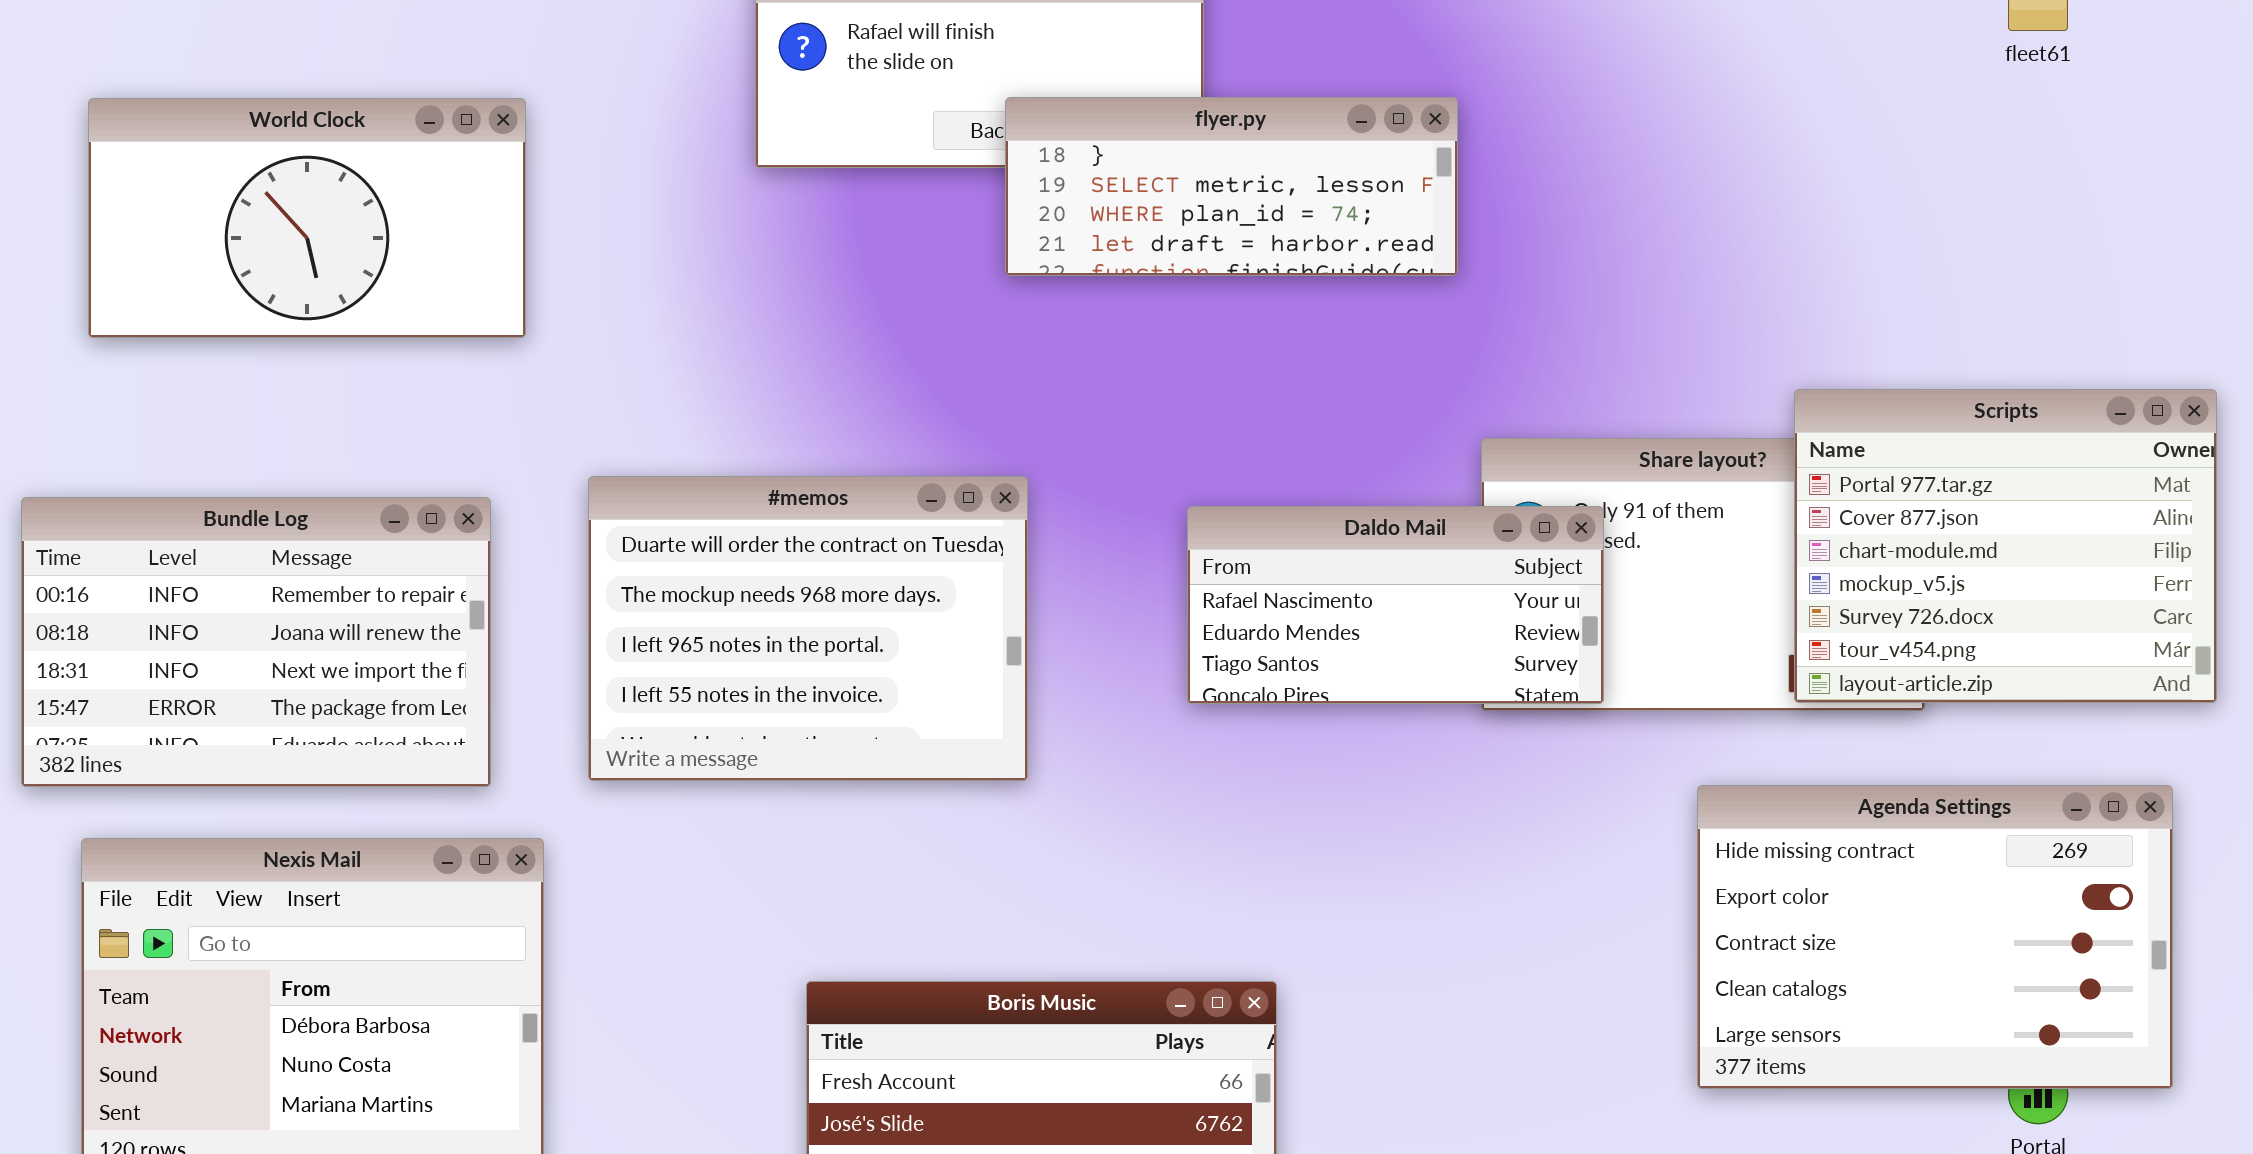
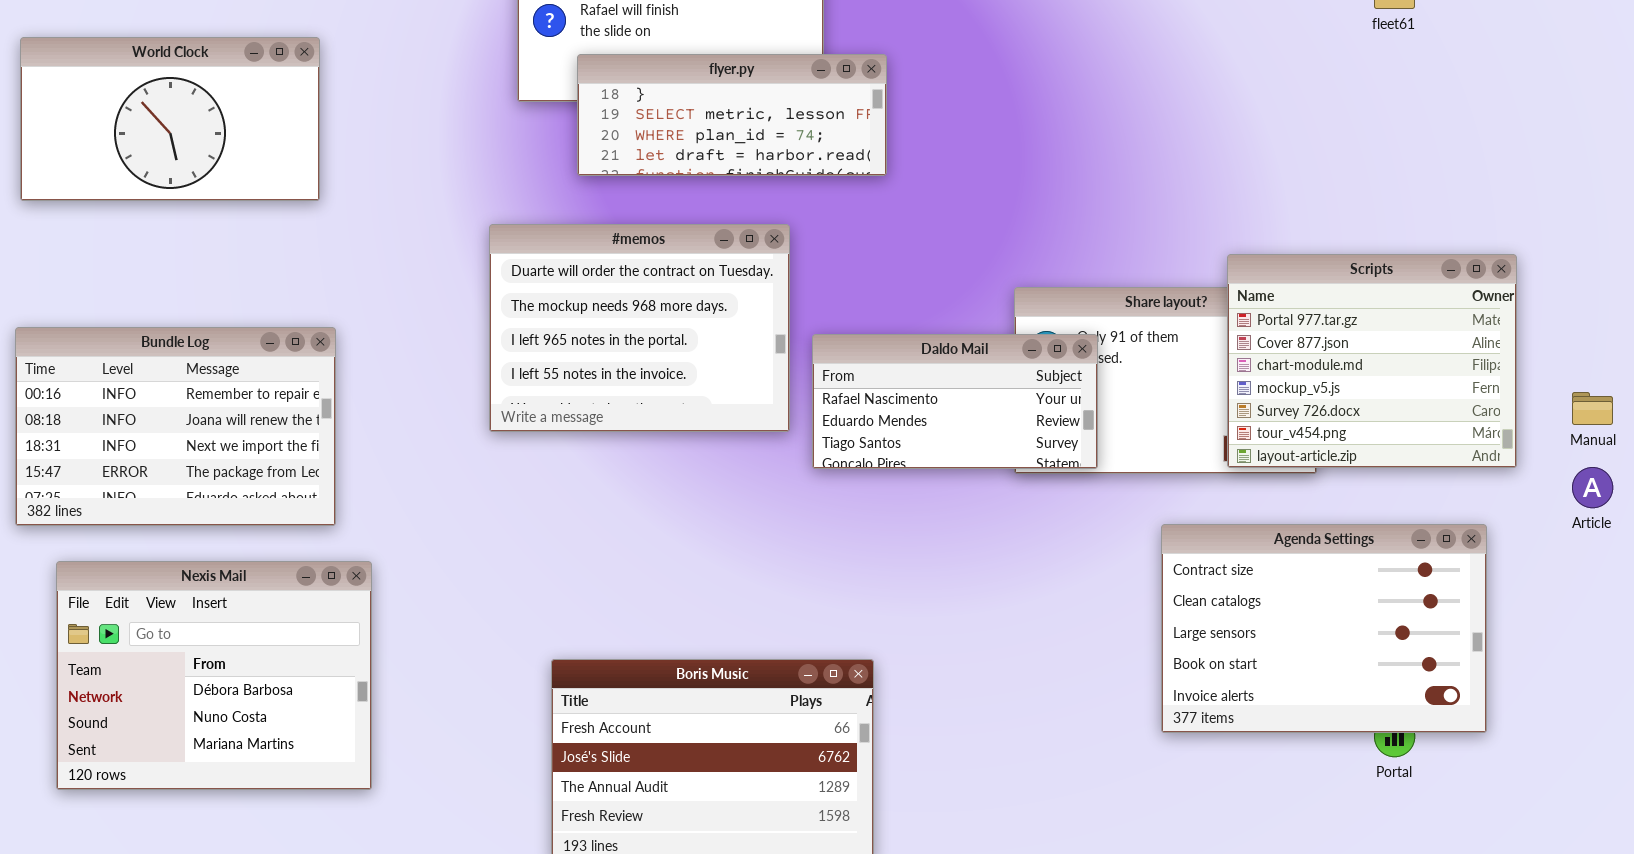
flyer.py: [1005,97,1458,276] -> [577,54,887,176], moved
World Clock: [88,98,526,338] -> [20,37,320,201], moved
#memos: [588,476,1028,781] -> [489,224,790,432], moved
Agenda Settings: [1697,785,2173,1089] -> [1161,524,1487,733], scrolled down 2 rows

